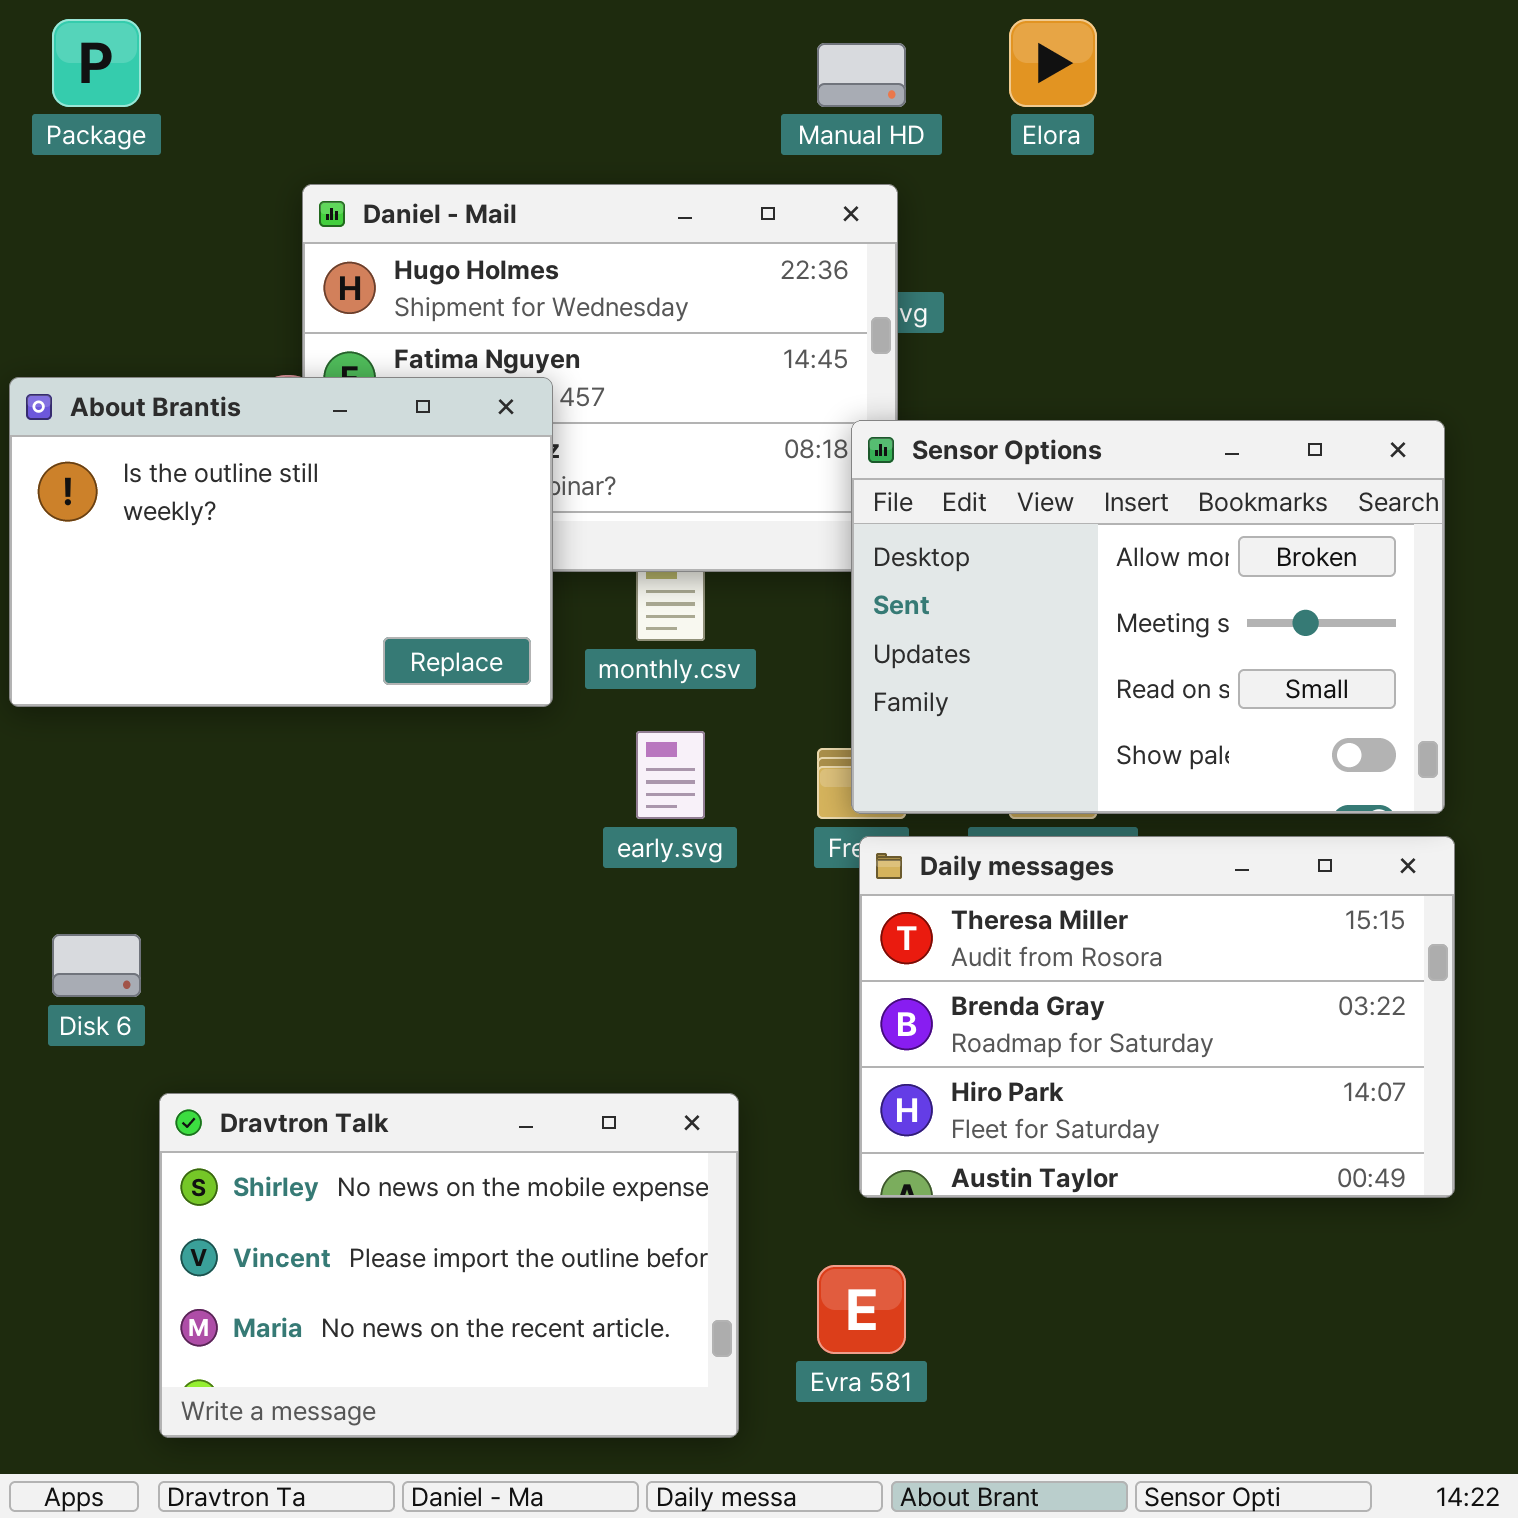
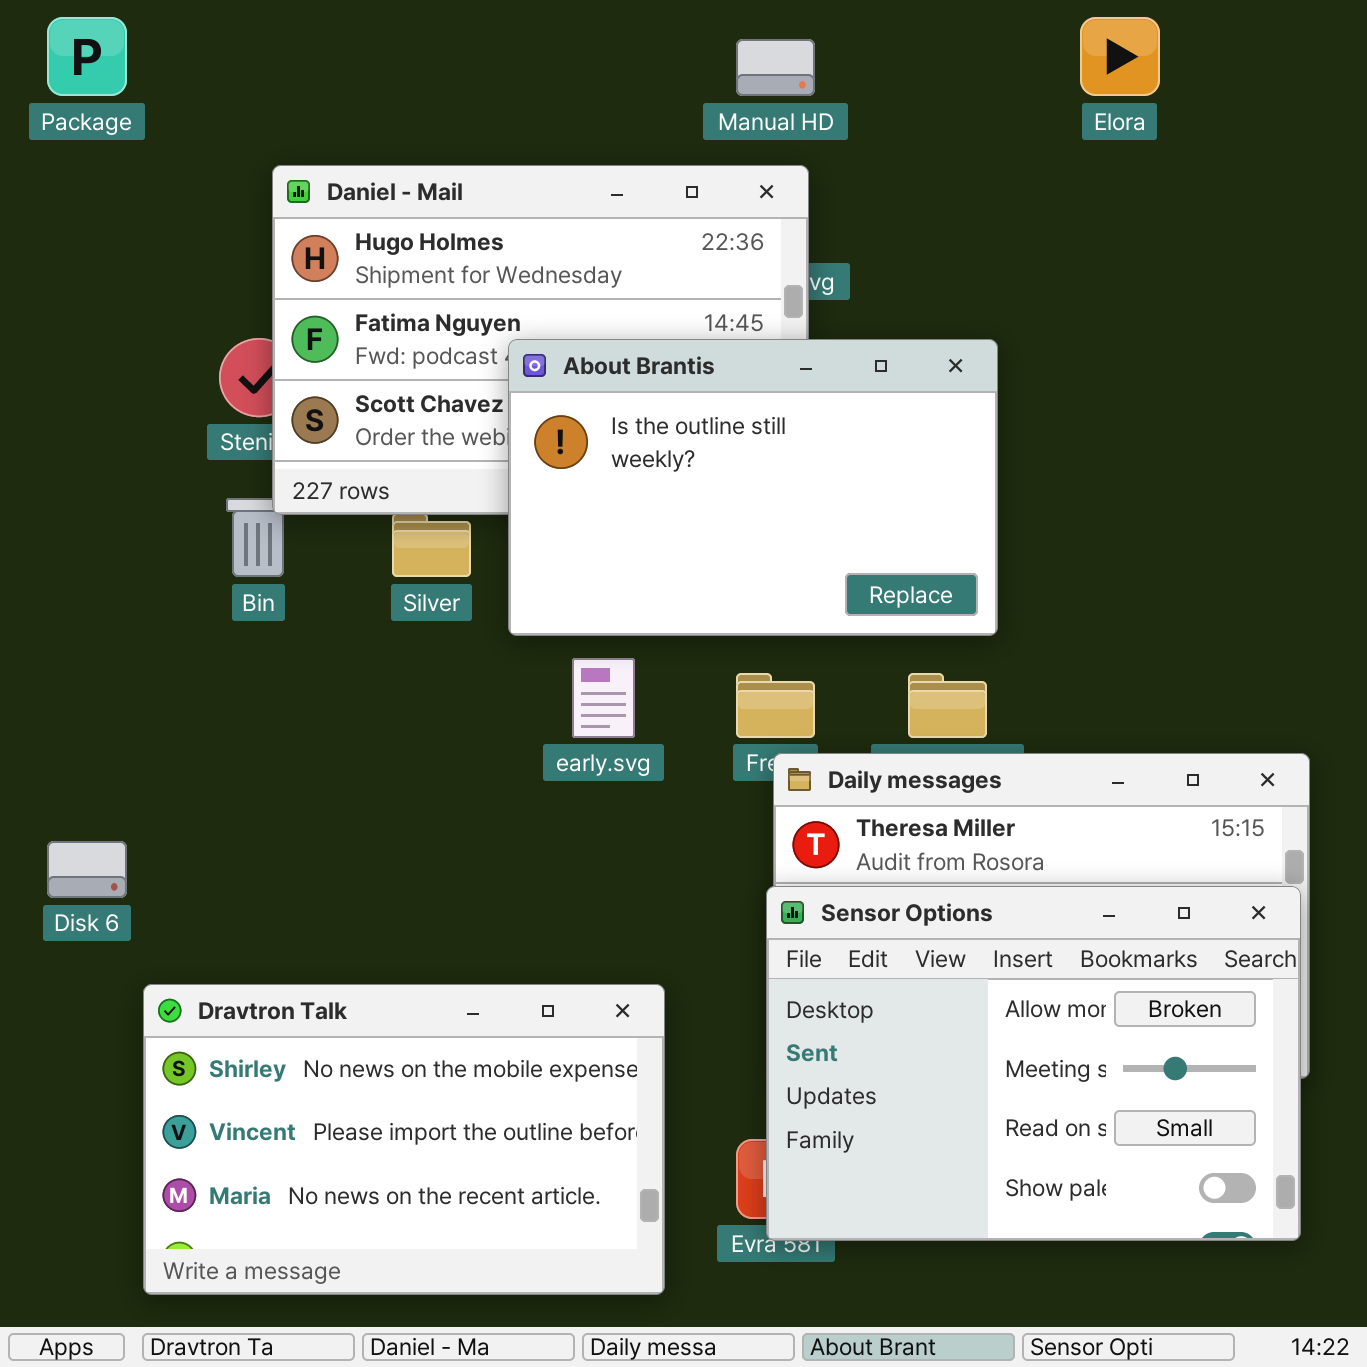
Elora: [1009,19,1097,107] -> [1080,17,1160,96], moved
About Brantis: [9,377,553,707] -> [508,339,998,636], moved
Sensor Options: [851,420,1445,814] -> [766,886,1301,1241], moved

